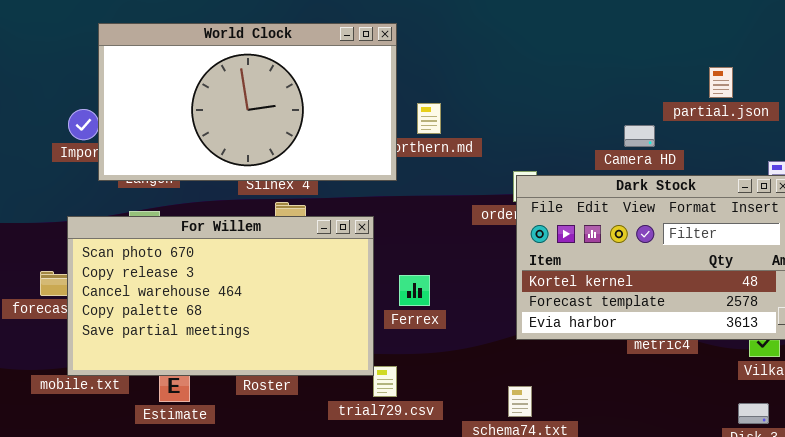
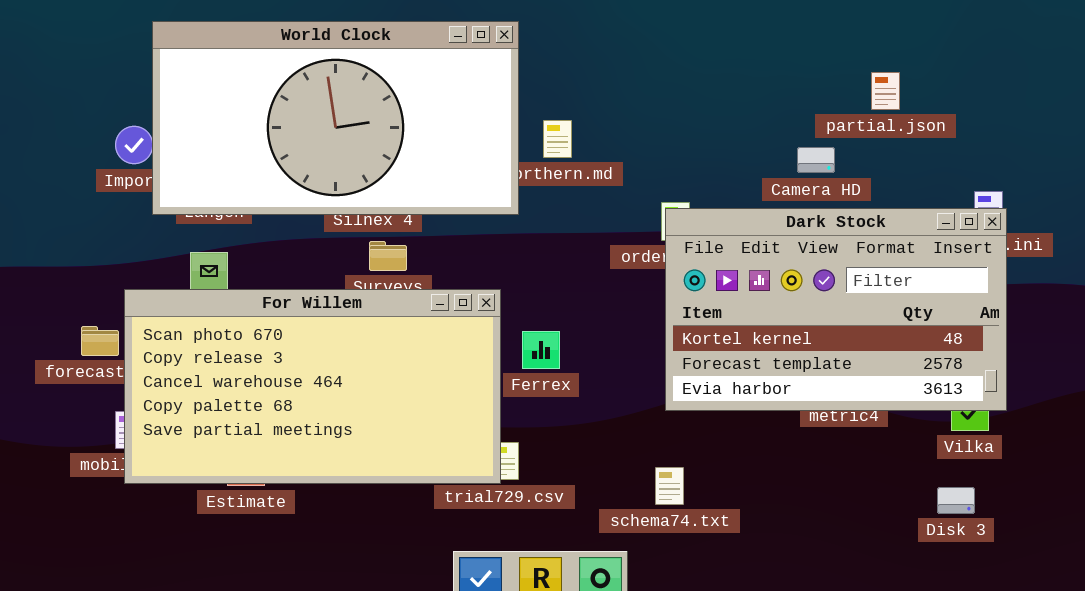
partial.json: [709,67,733,98] -> [871,72,900,110], moved
For Willem: [67,216,374,376] -> [124,289,501,484], moved

